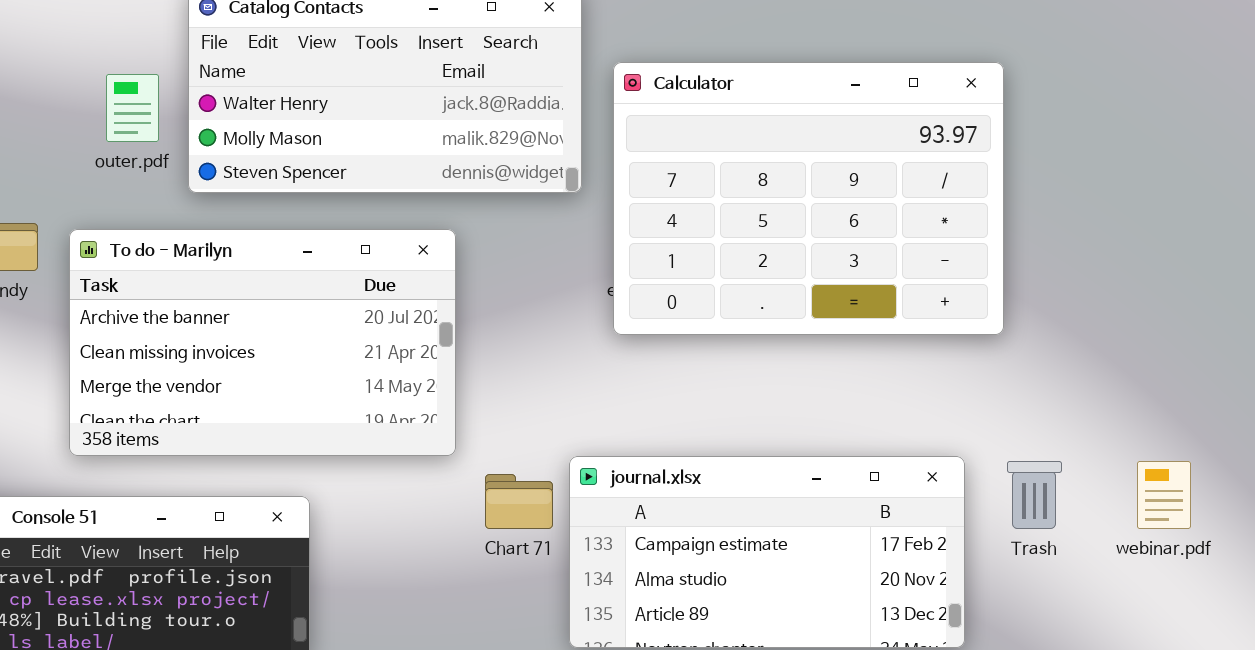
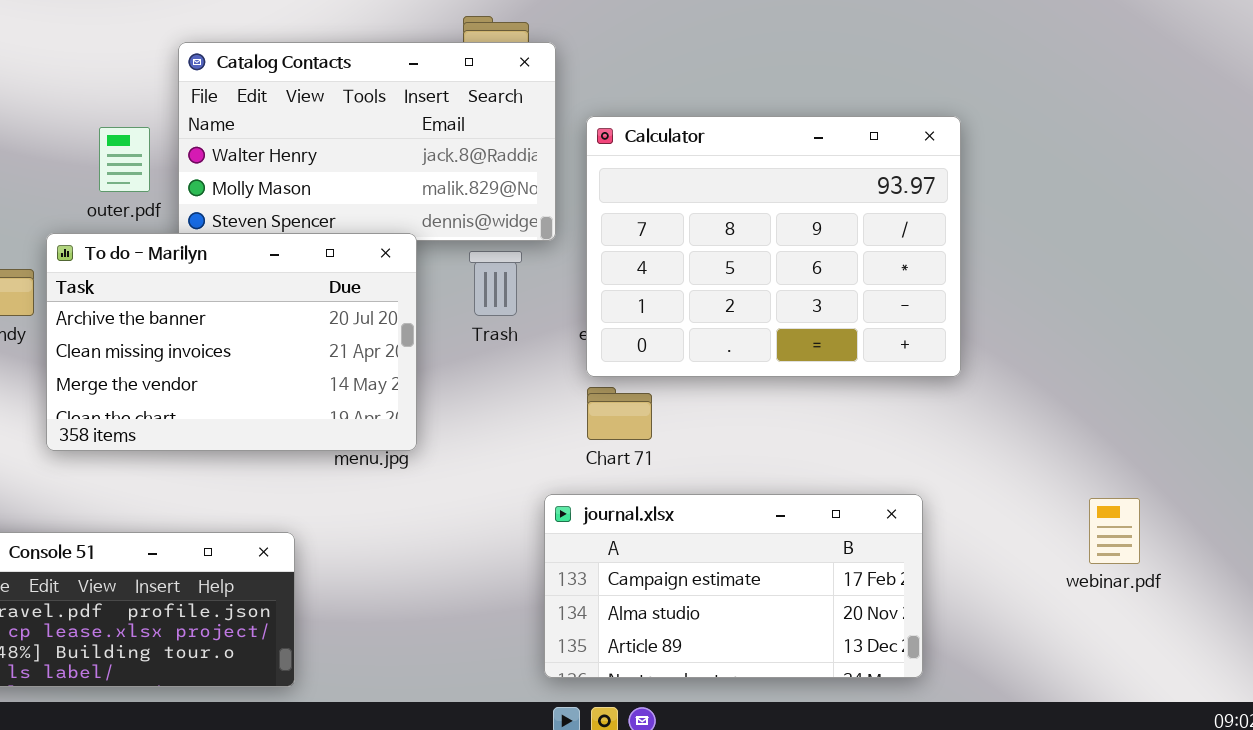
To do - Marilyn: [69,229,456,456] -> [46,233,417,451], moved
Trash: [1007,461,1062,529] -> [469,251,522,316], moved
Chart 71: [485,474,553,529] -> [587,387,652,440], moved

